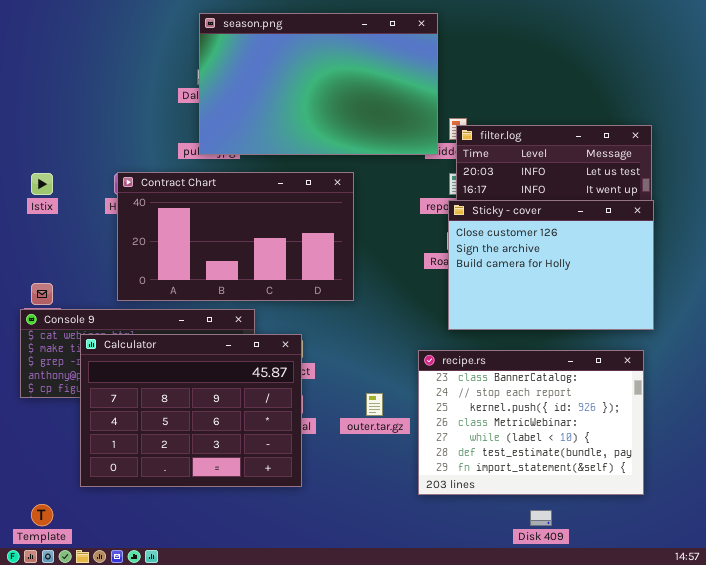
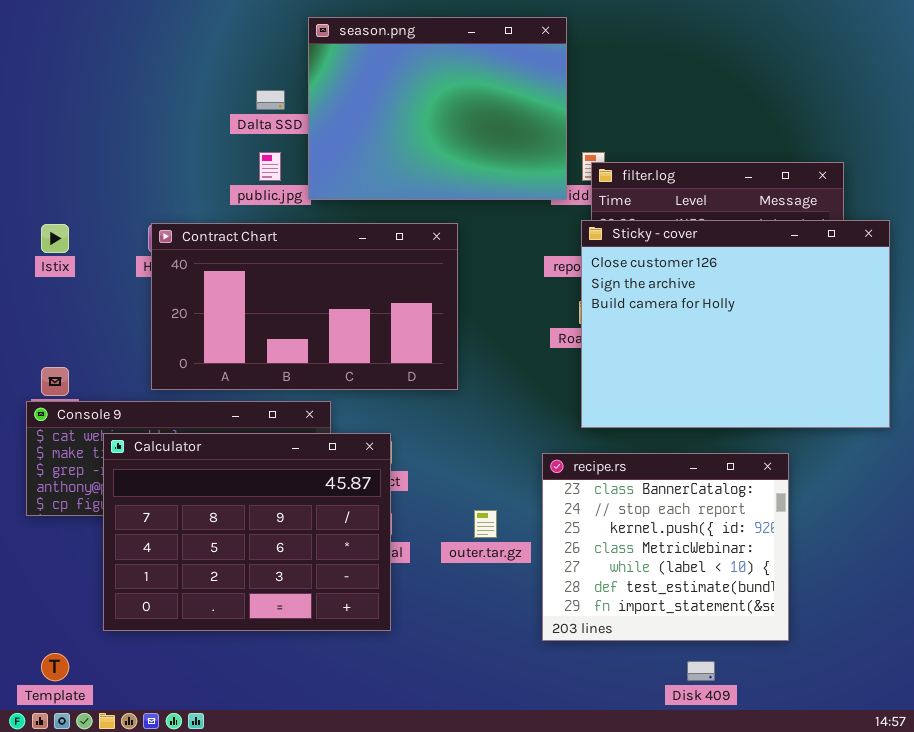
season.png: [199,13,438,155] -> [308,17,567,200], resized
Sticky - cover: [448,200,654,330] -> [581,220,890,428], resized
recipe.rs: [418,350,644,495] -> [542,453,789,641], resized

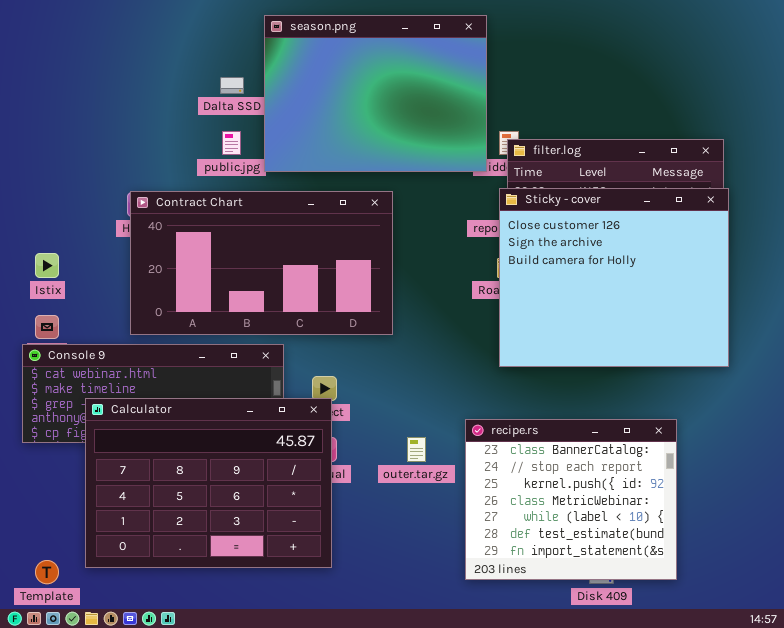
Sticky - cover: [581,220,890,428] -> [499,188,729,367], resized
Istix: [41,224,69,253] -> [35,253,59,278], moved
Calculator: [103,433,391,631] -> [85,398,332,568], moved
recipe.rs: [542,453,789,641] -> [465,419,677,580], moved

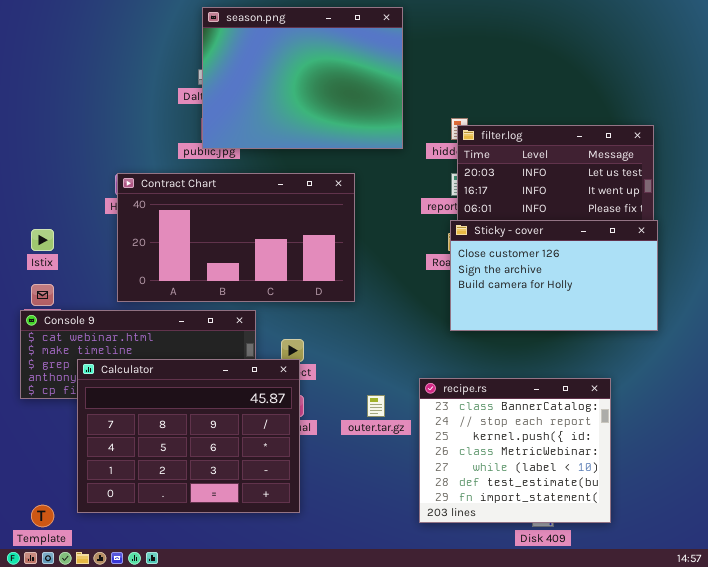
season.png: [264,15,487,172] -> [202,7,403,149], moved
Sticky - cover: [499,188,729,367] -> [450,220,658,331], resized

